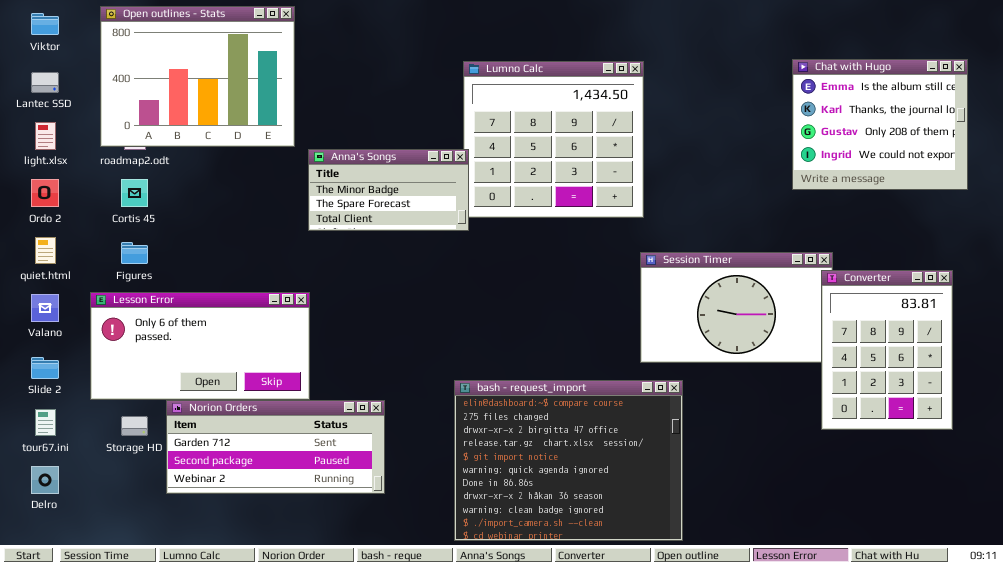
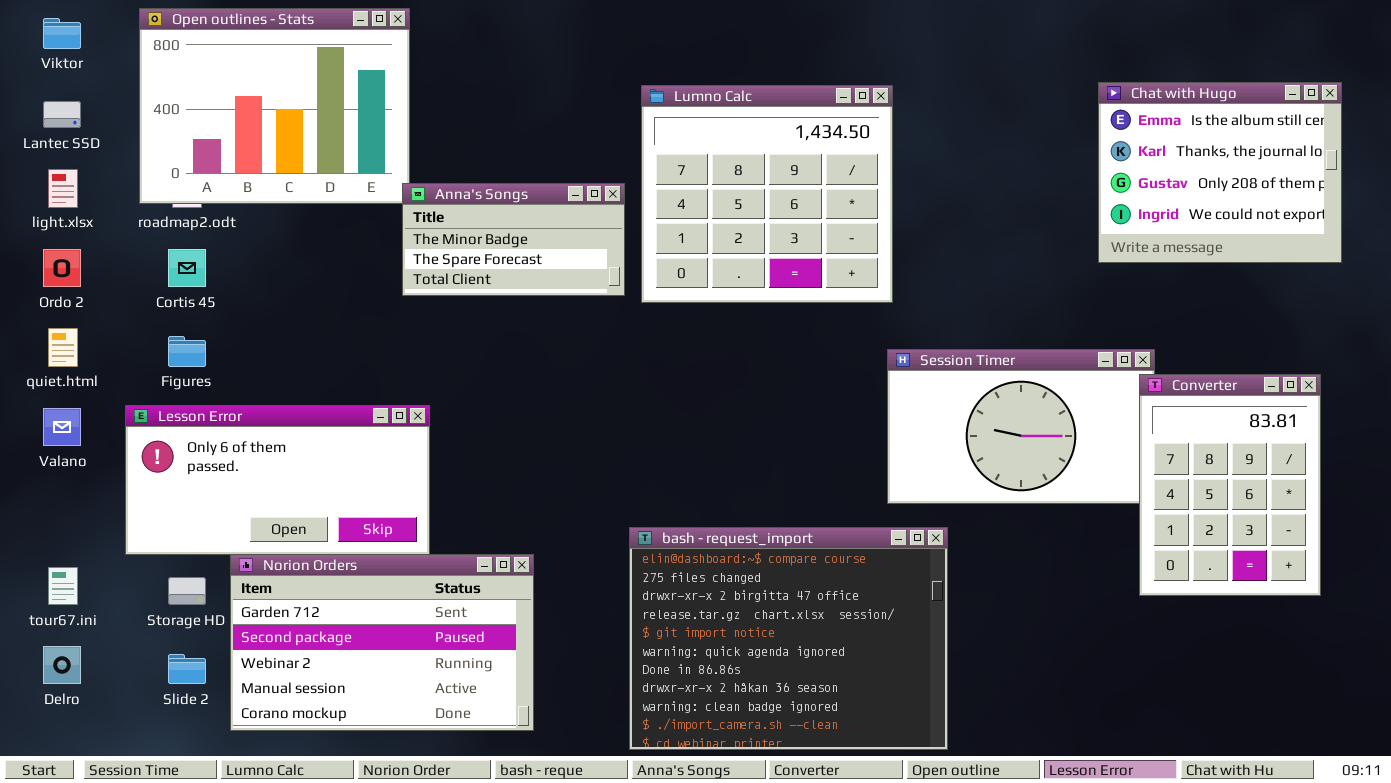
Anna's Songs: [308,149,469,231] -> [402,183,625,296], moved
Slide 2: [31,357,59,379] -> [168,654,206,684], moved
Norion Orders: [166,400,385,494] -> [230,554,534,731], resized

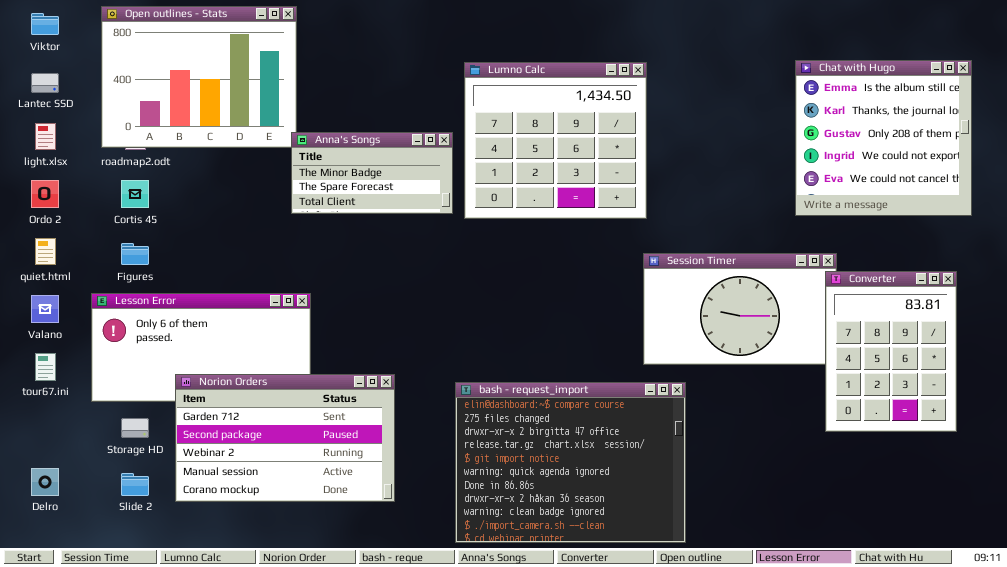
Chat with Hugo: [1098,82,1342,263] -> [795,60,972,216], resized
Norion Orders: [230,554,534,731] -> [175,374,395,502], moved
tour67.ini: [48,567,78,605] -> [35,353,56,381], moved

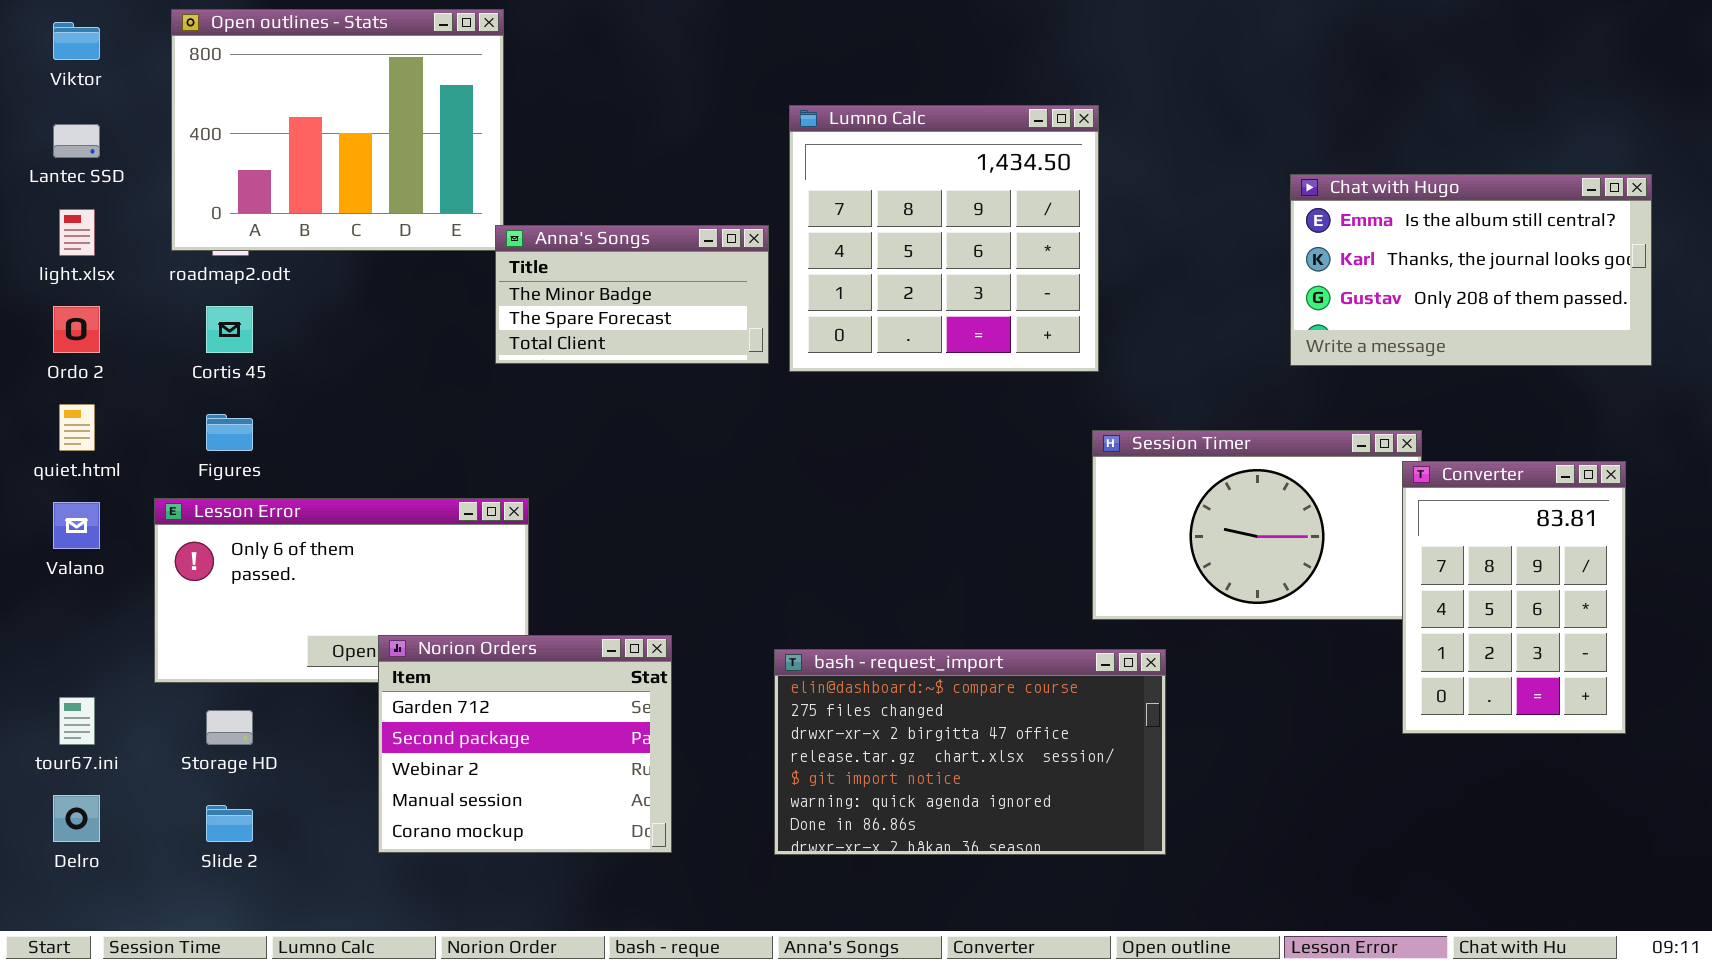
Chat with Hugo: [795,60,972,216] -> [1290,174,1652,366], resized
tour67.ini: [35,353,56,381] -> [59,697,95,745], moved
Norion Orders: [175,374,395,502] -> [378,635,672,853], resized
bash - request_import: [455,382,686,543] -> [774,649,1166,855], resized

